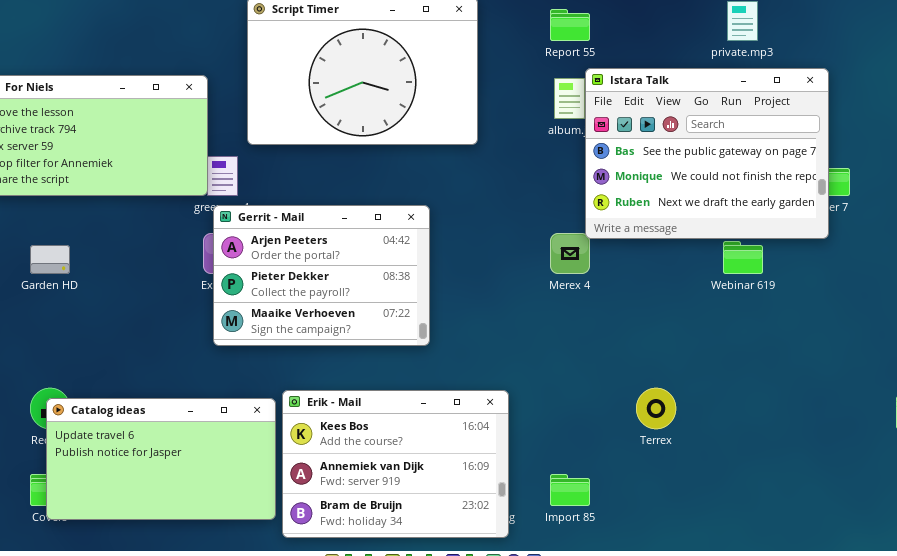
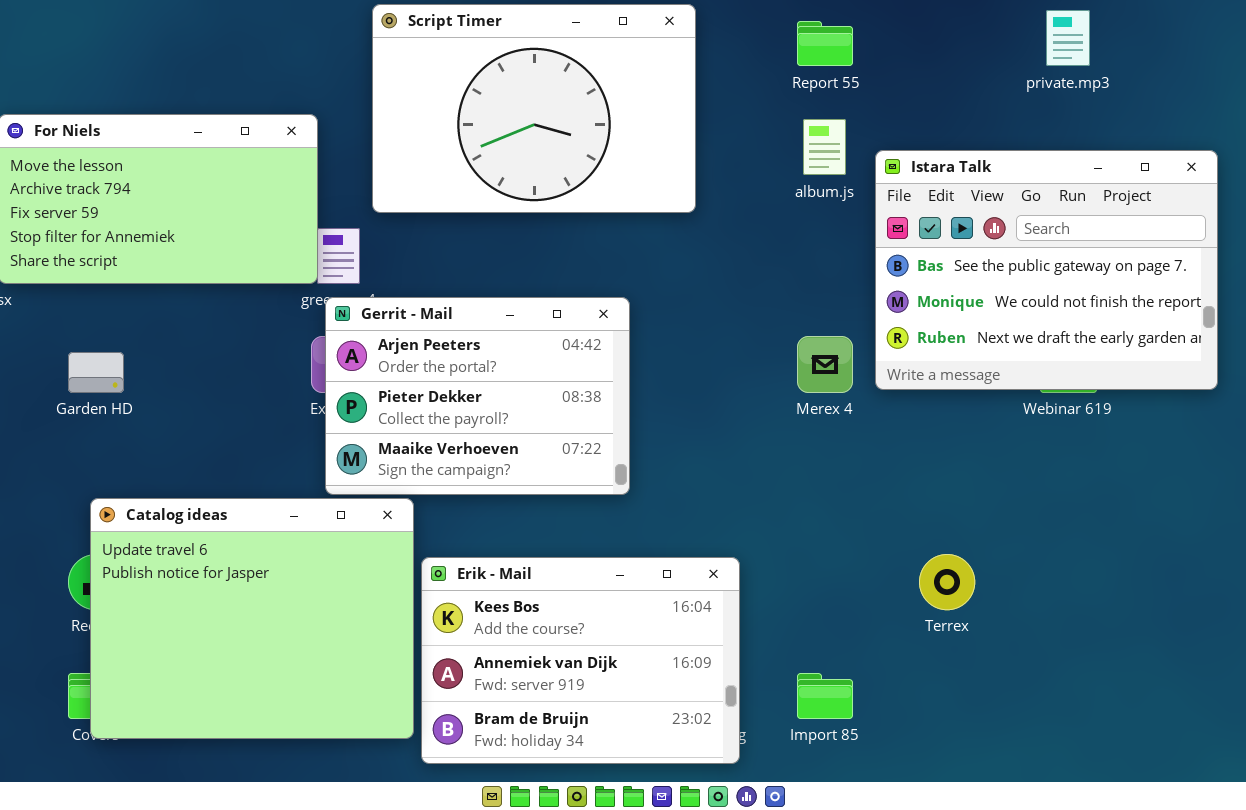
Istara Talk: [585,68,829,239] -> [875,150,1218,390], moved
Catalog ideas: [46,398,276,520] -> [90,498,414,739], resized

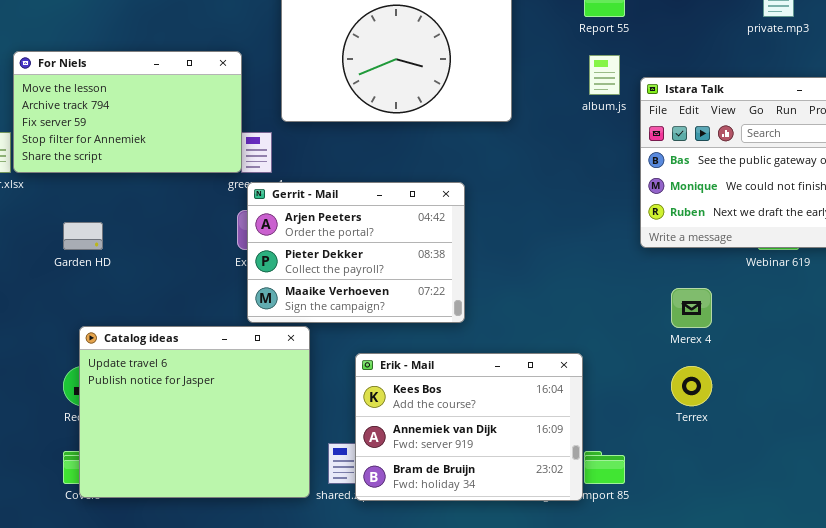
Merex 4: [797,336,853,393] -> [671,288,712,328], moved
Erik - Mail: [421,557,740,764] -> [355,353,583,501], moved

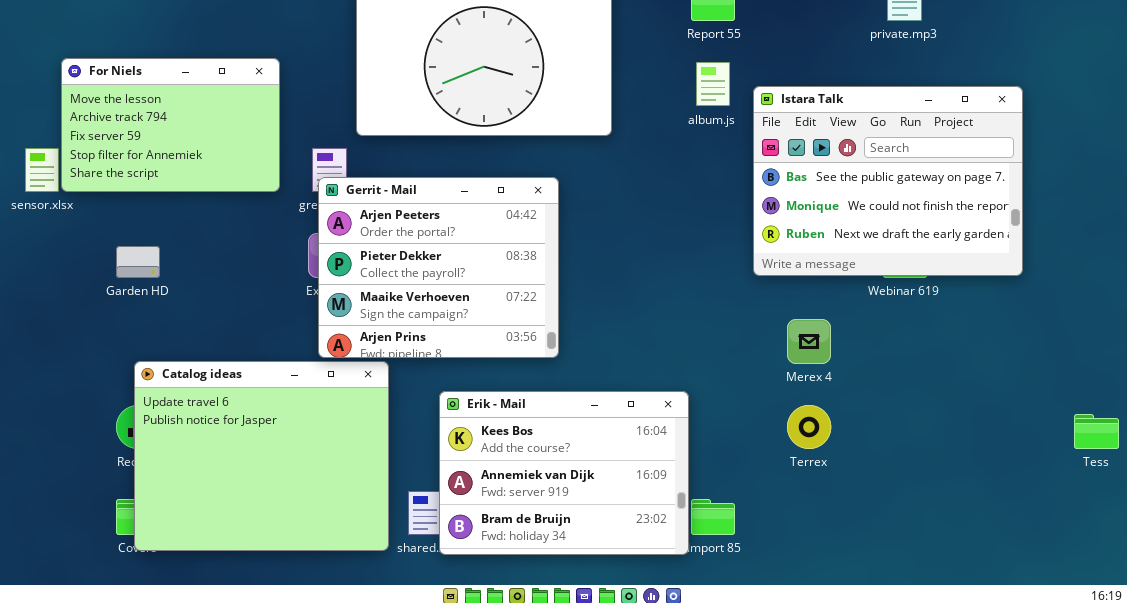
For Niels: [13,51,242,173] -> [61,58,280,192], resized
Gerrit - Mail: [247,182,465,323] -> [318,177,559,358], resized

